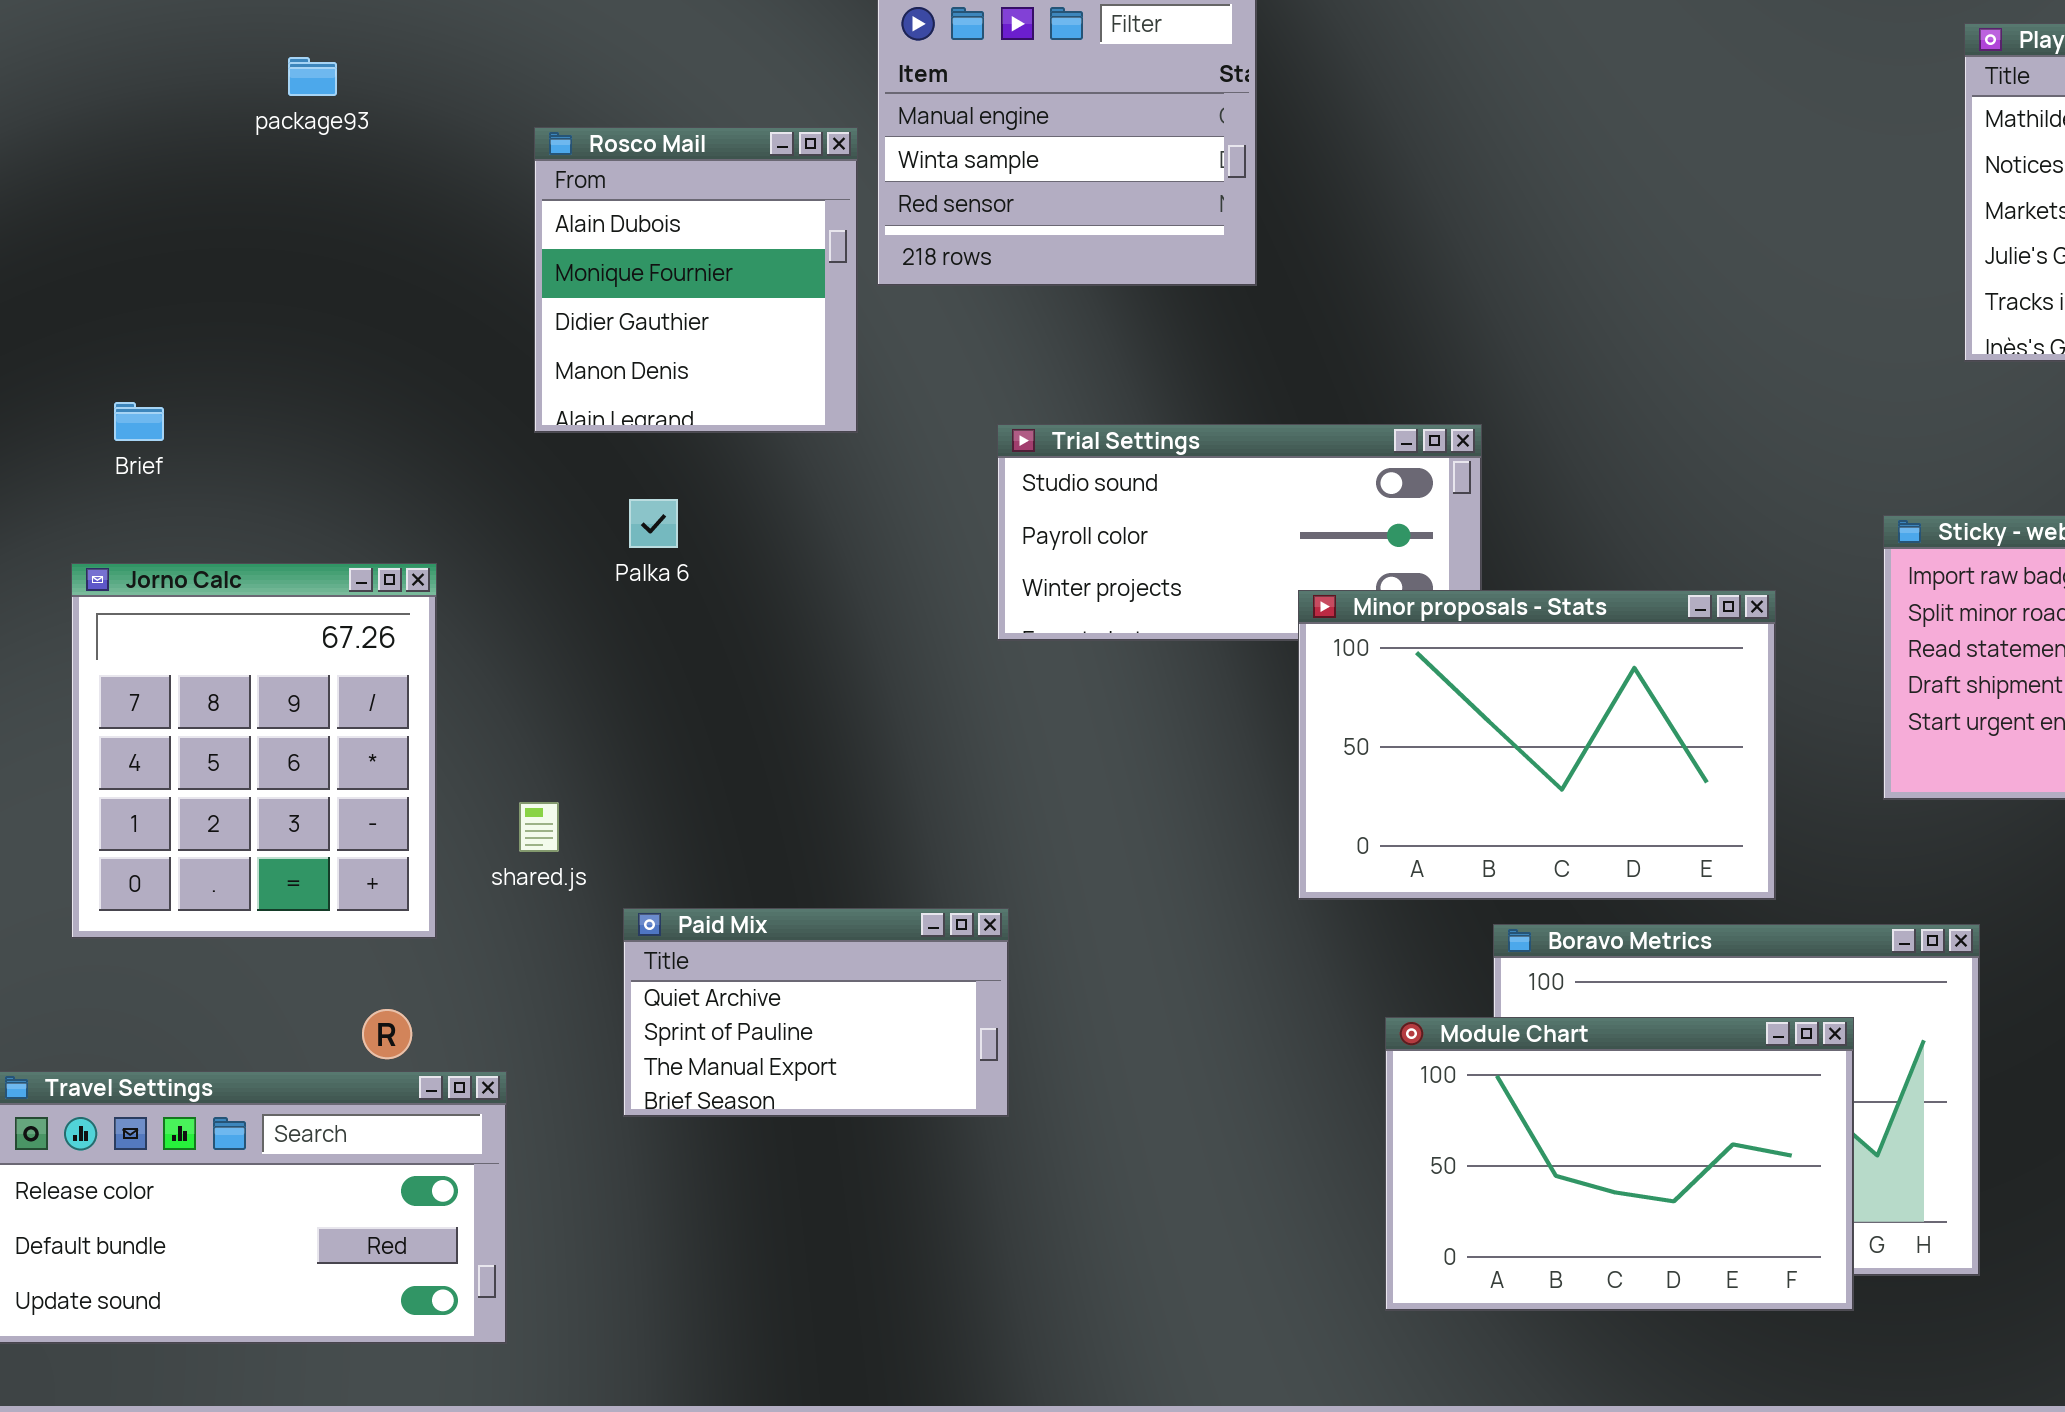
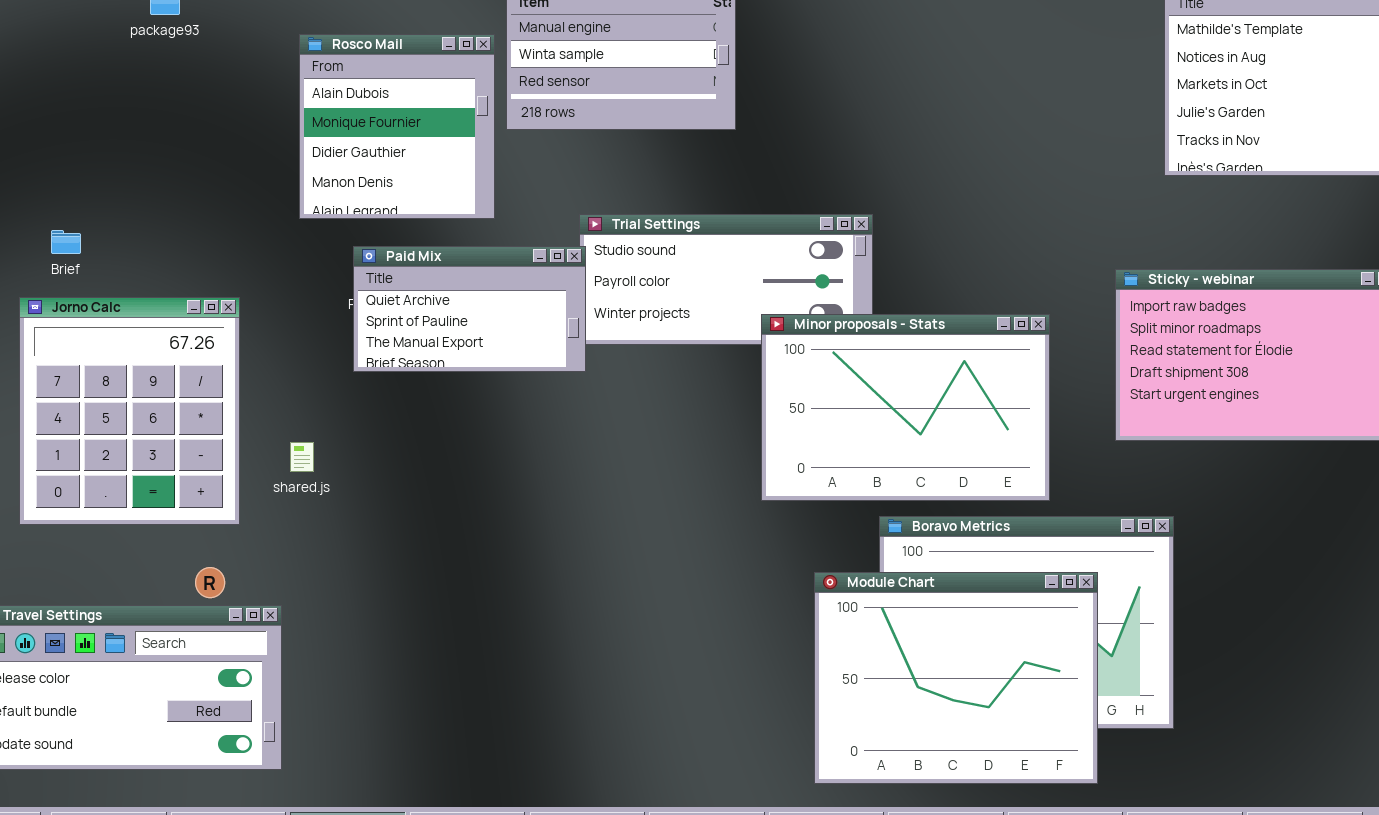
Brief: [114,402,164,441] -> [51,230,81,254], moved
Paid Mix: [623,908,1009,1117] -> [353,246,586,372], moved
Module Chart: [1385,1017,1854,1311] -> [814,572,1098,784], resized

